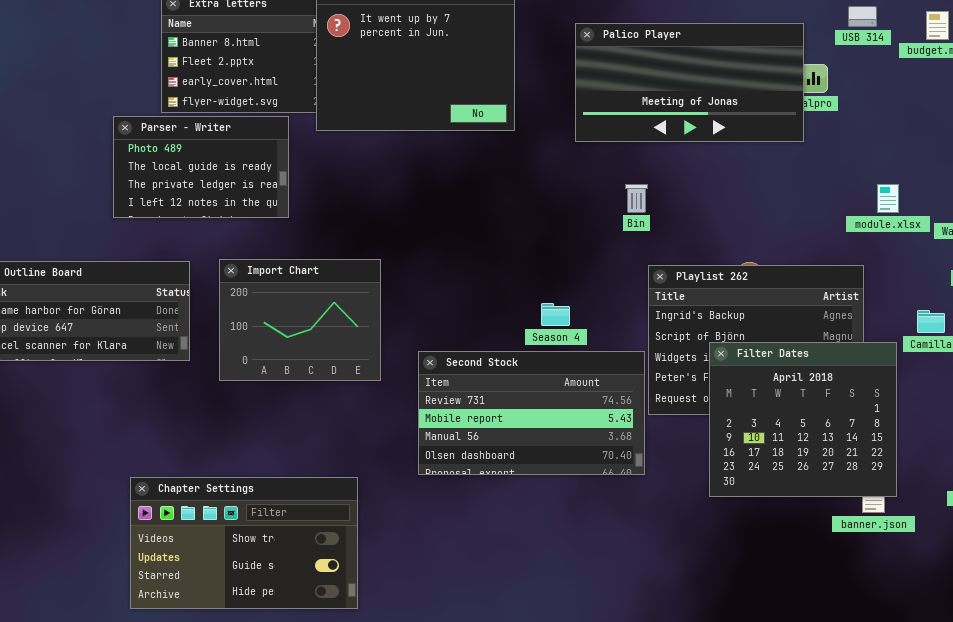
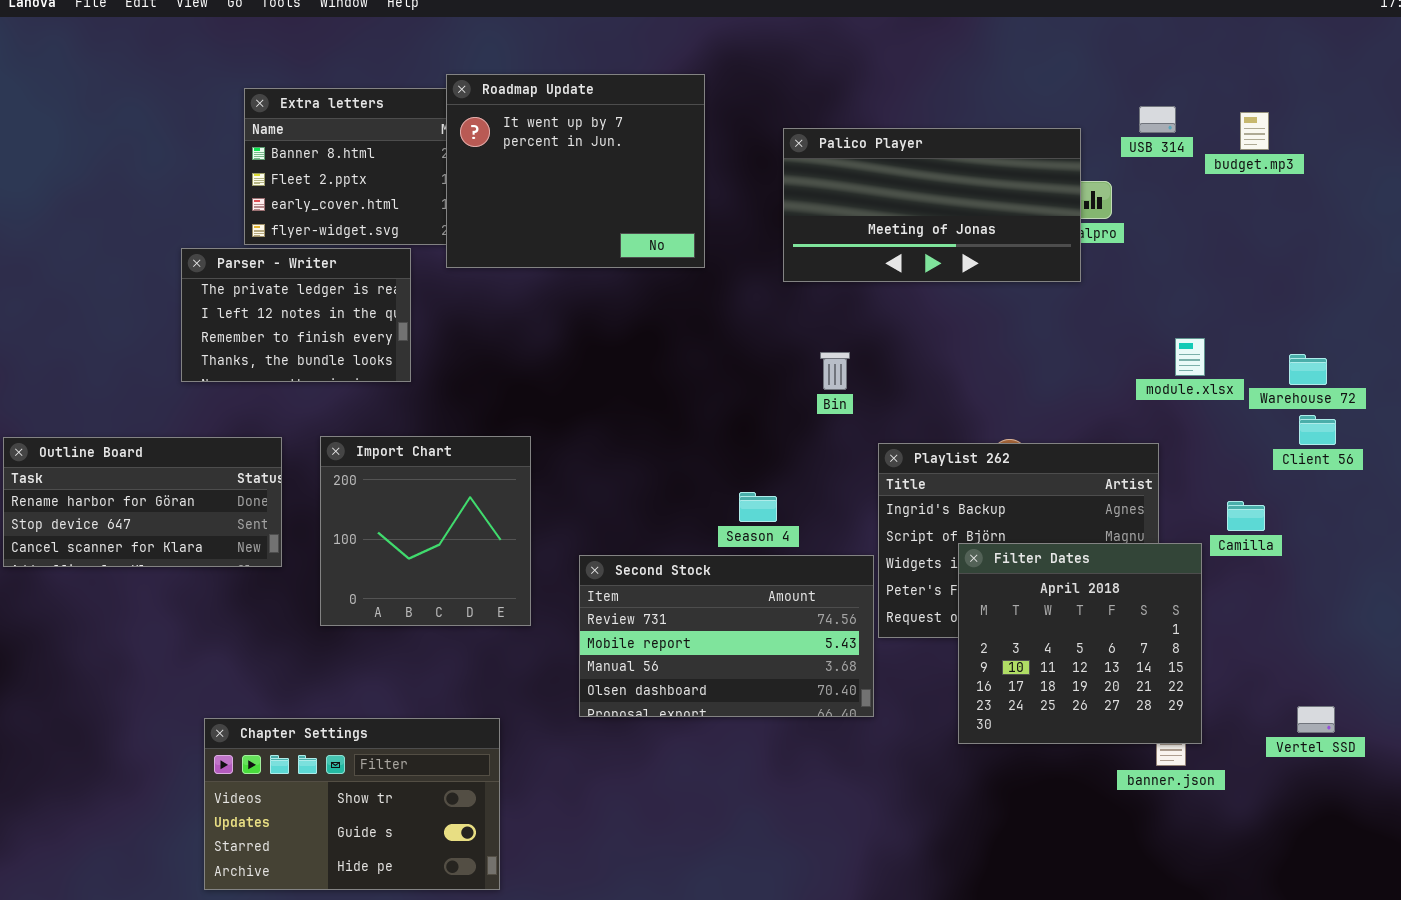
Parser - Writer: [113,116,289,218] -> [181,248,411,382], scrolled down 2 rows
Bin: [625,184,648,213] -> [820,352,850,390], moved
Import Chart: [219,259,381,381] -> [320,436,531,626], resized

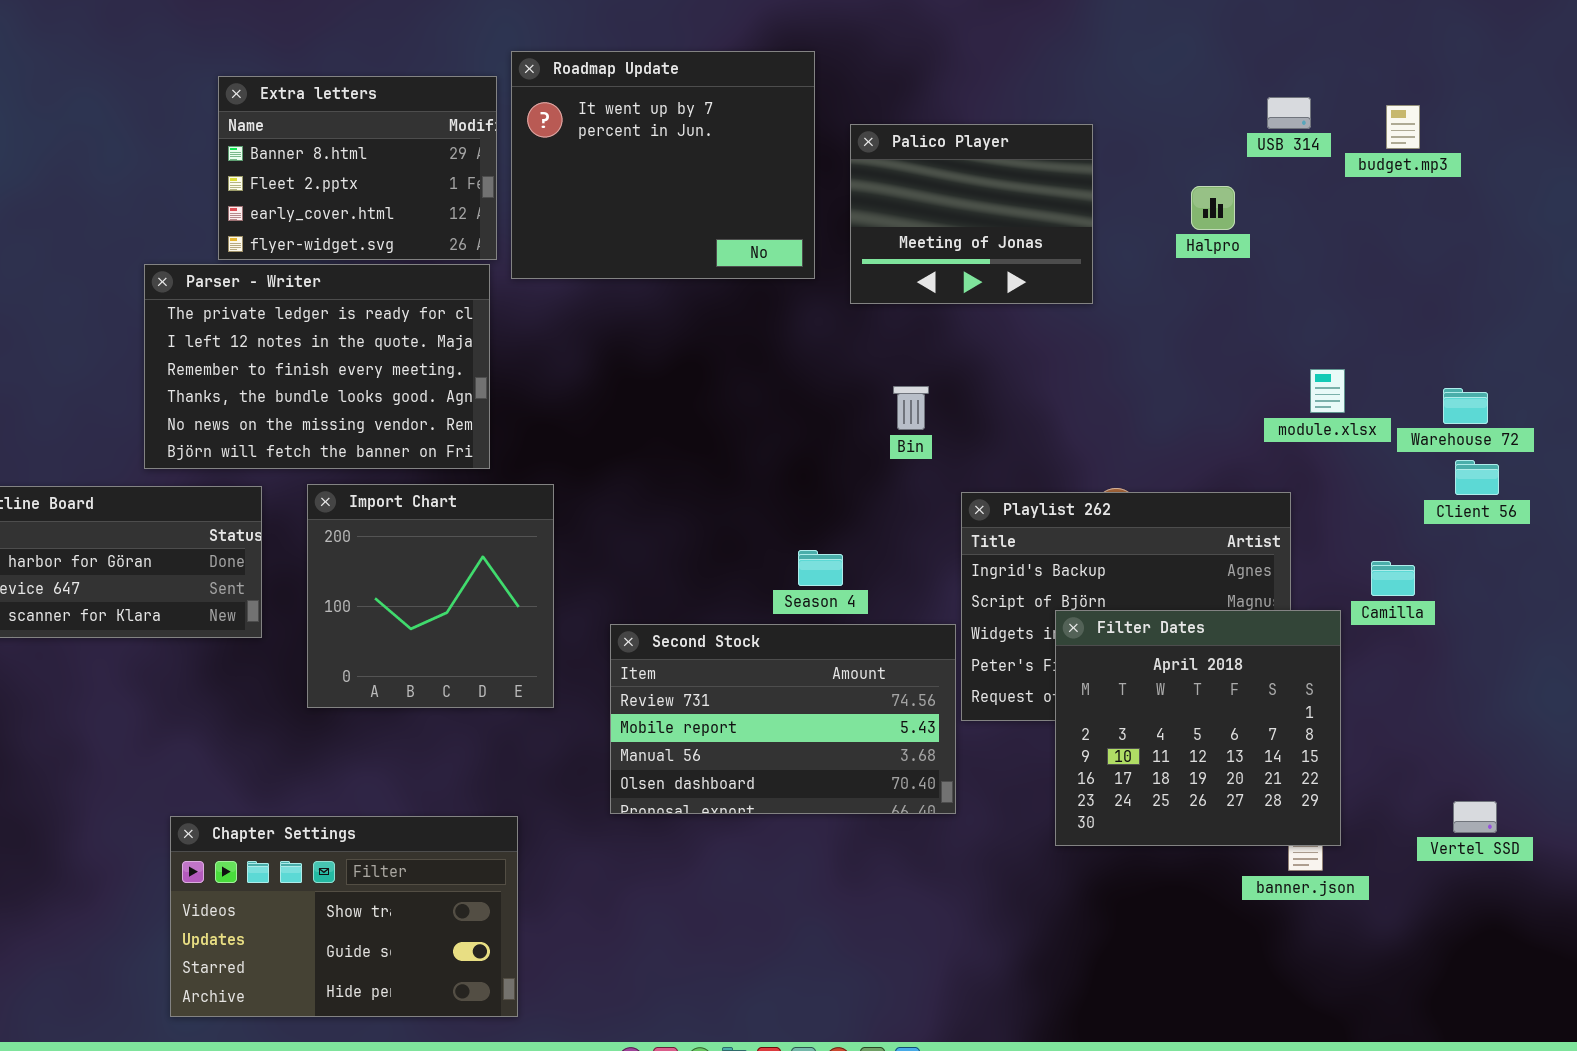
Roadmap Update: [446,74,705,268] -> [511,51,815,279], moved
Palico Player: [783,128,1081,282] -> [850,124,1093,304], resized
Parser - Writer: [181,248,411,382] -> [144,264,490,469], resized

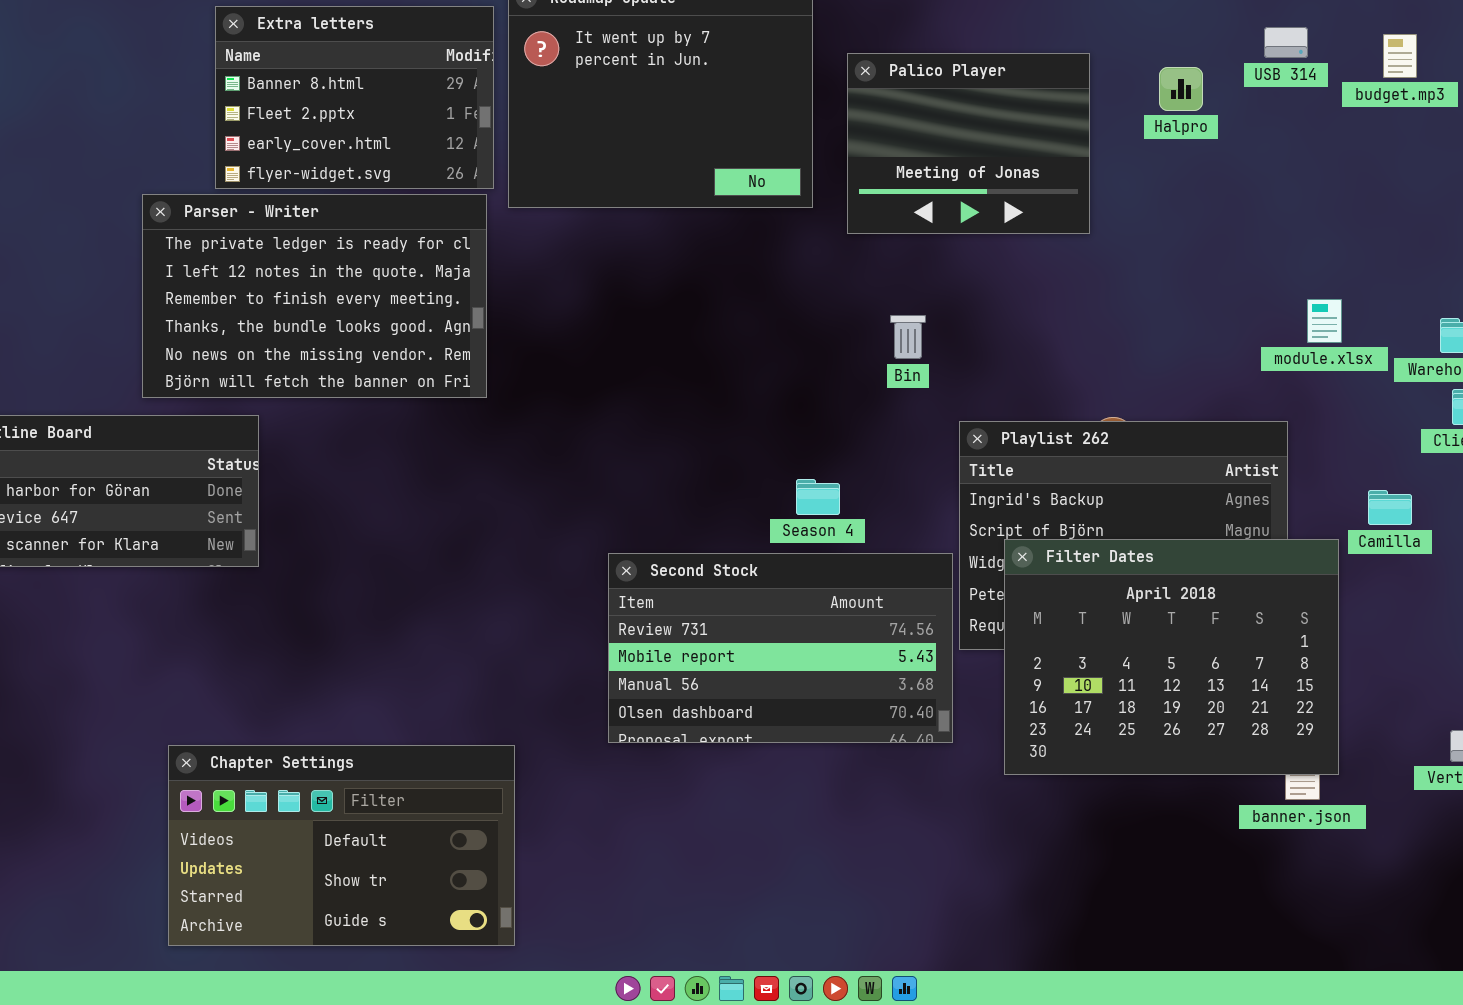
Halpro: [1191,186,1235,230] -> [1159,67,1203,111], moved
Import Chart: [307,484,554,708] -> none, closed
Filter Dates: [1055,610,1341,846] -> [1004,539,1339,775], resized
Chapter Settings: [170,816,518,1017] -> [168,745,515,946], scrolled up 1 row

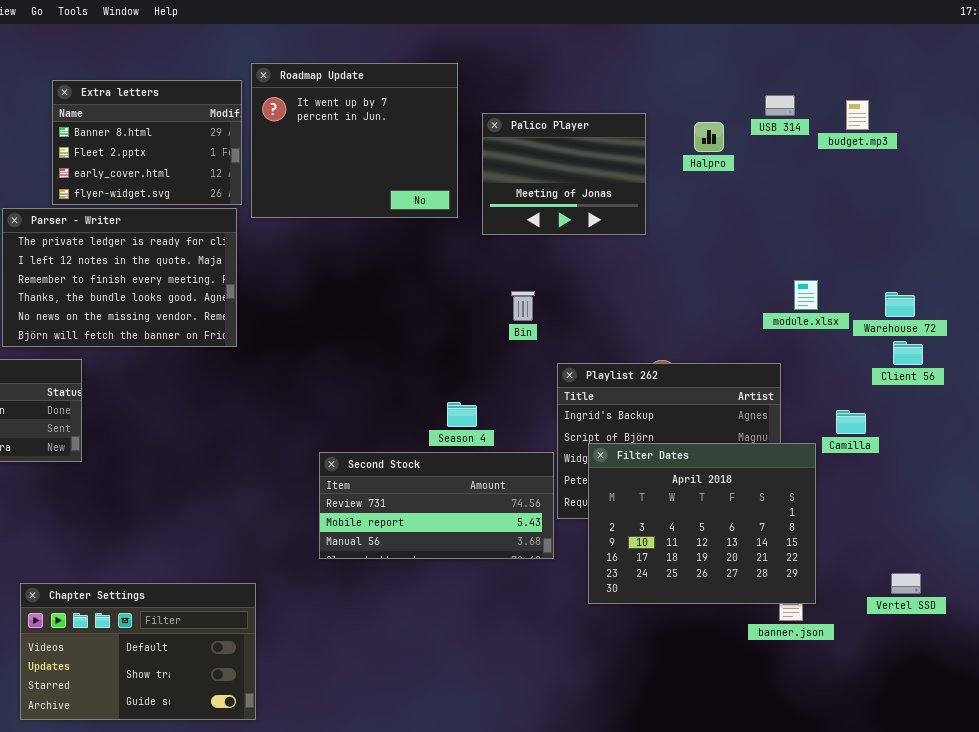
Second Stock: [608,553,953,743] -> [319,452,554,559], resized

